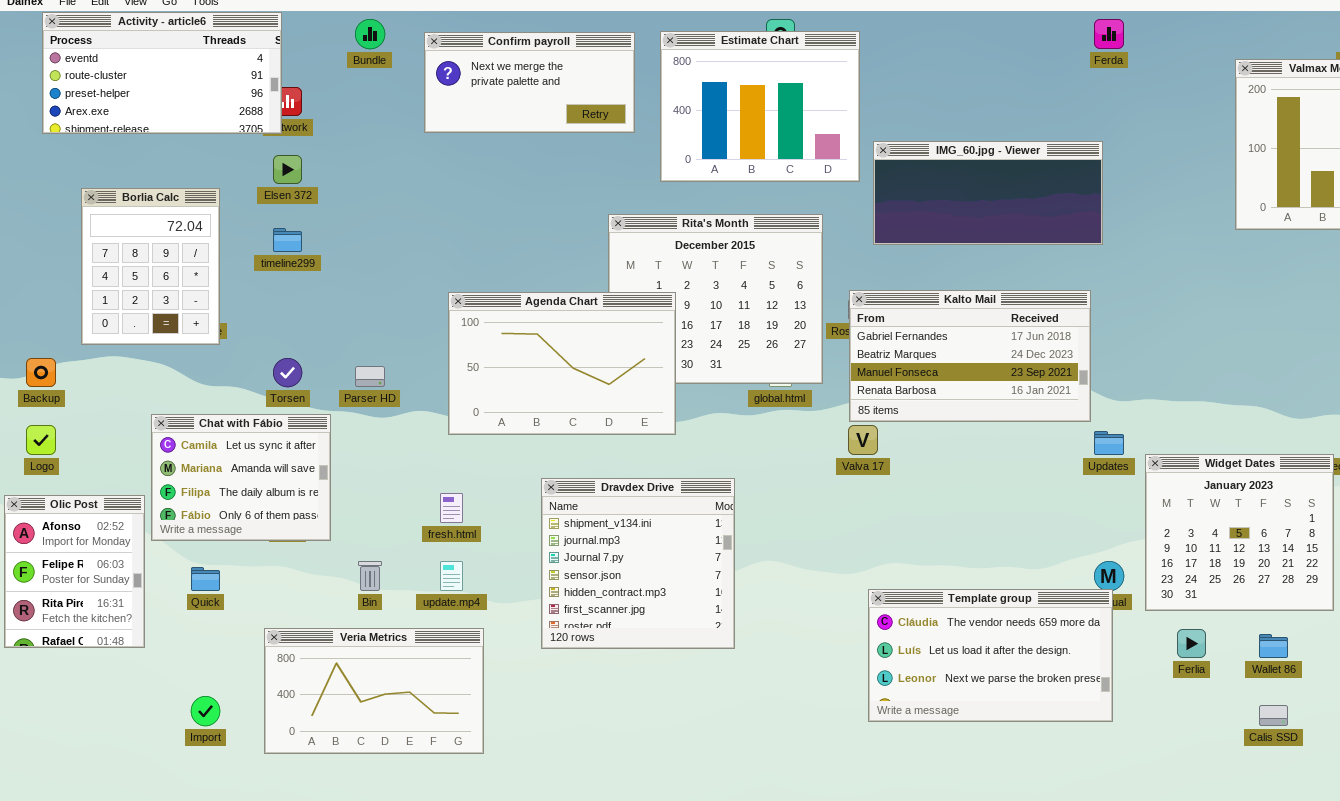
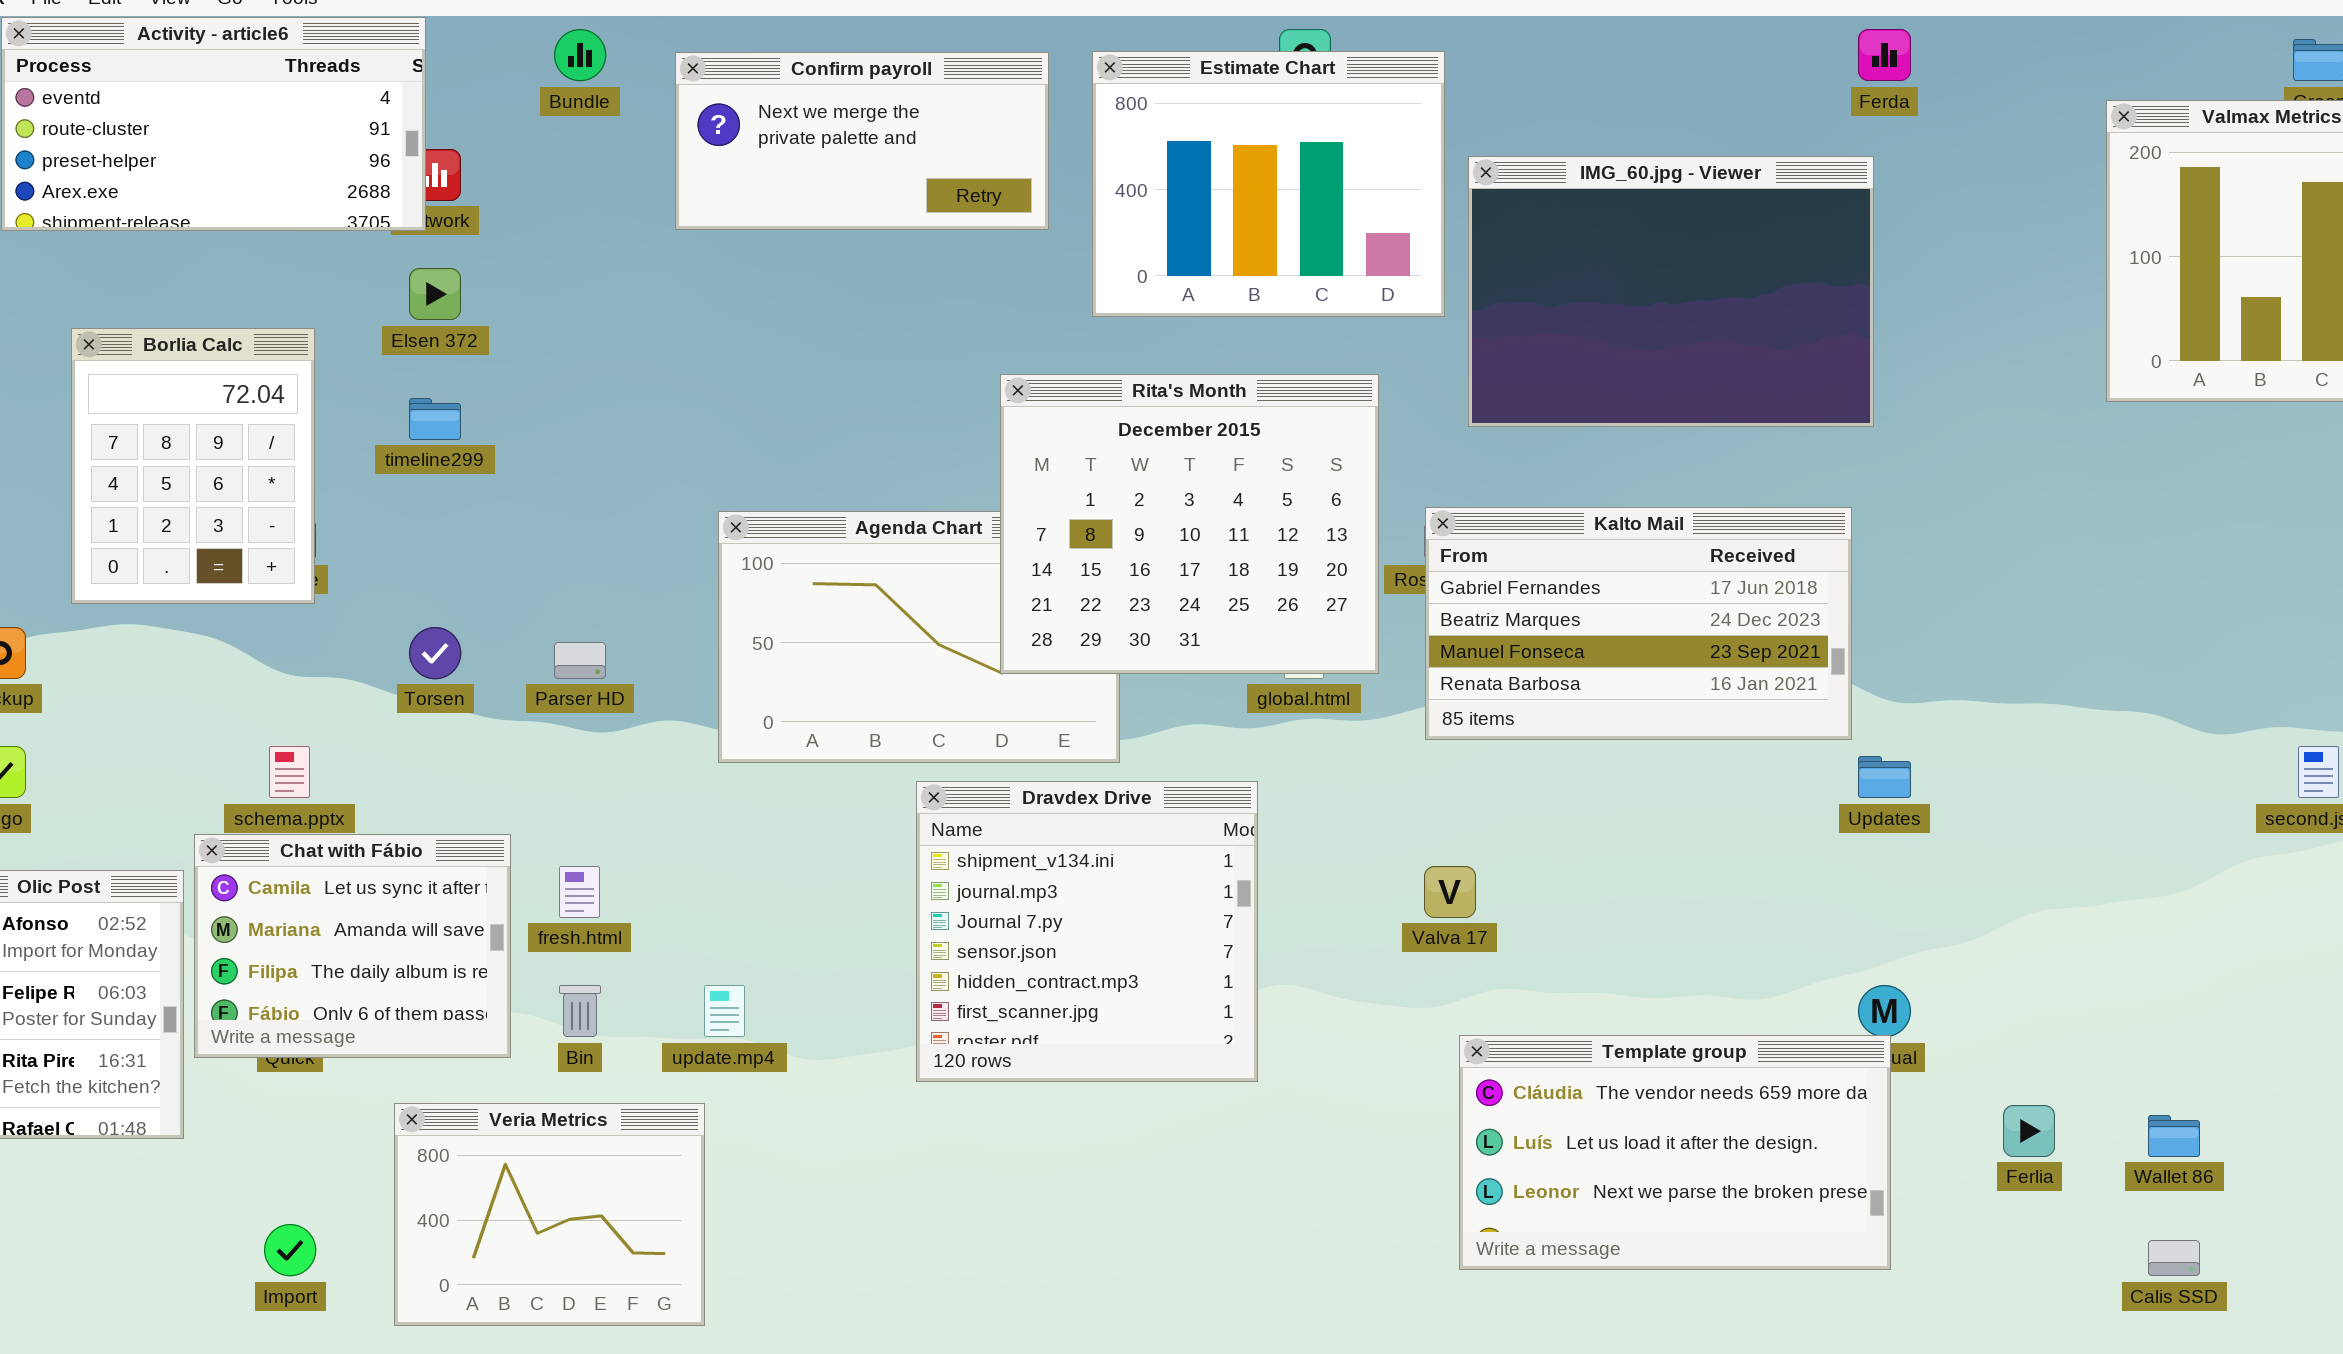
IMG_60.jpg - Viewer: [873,141,1103,245] -> [1468,156,1874,427], resized
Rita's Month: [608,214,823,384] -> [1000,374,1379,674], raised
Chat with Fábio: [151,414,331,541] -> [194,834,511,1058], moved
Valva 17: [848,425,878,455] -> [1424,866,1476,918], moved
Widget Dates: [1145,454,1334,611] -> none, closed
Dravdex Drive: [541,478,735,649] -> [916,781,1258,1082], moved
fresh.html: [440,493,463,523] -> [559,866,600,918], moved
Veria Metrics: [264,628,484,754] -> [394,1103,705,1326], resized

